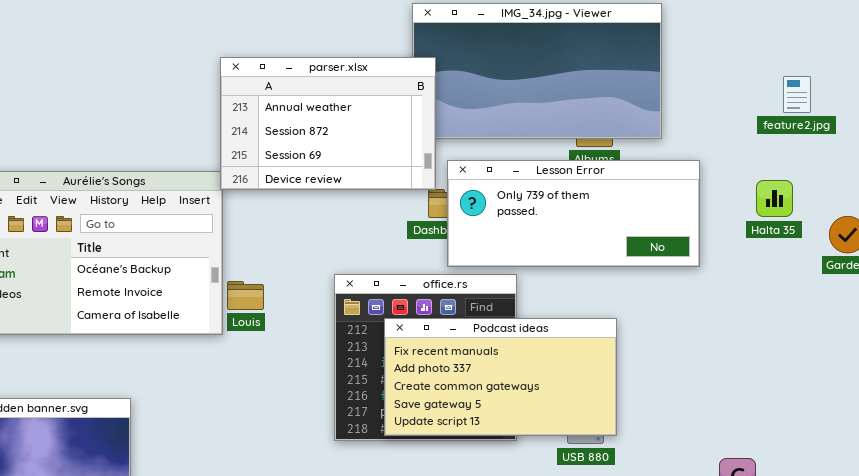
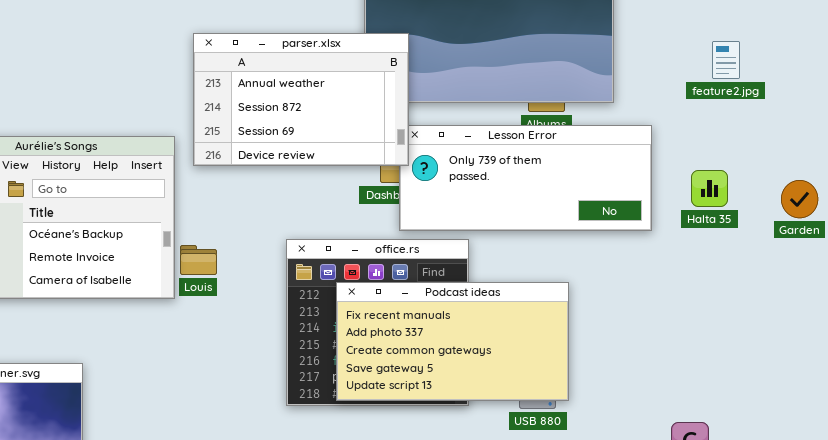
parser.xlsx: [220,57,436,190] -> [193,33,409,166], moved
feature2.jpg: [783,76,811,113] -> [712,41,740,79], moved
Halta 35: [756,180,793,217] -> [691,170,728,207], moved

